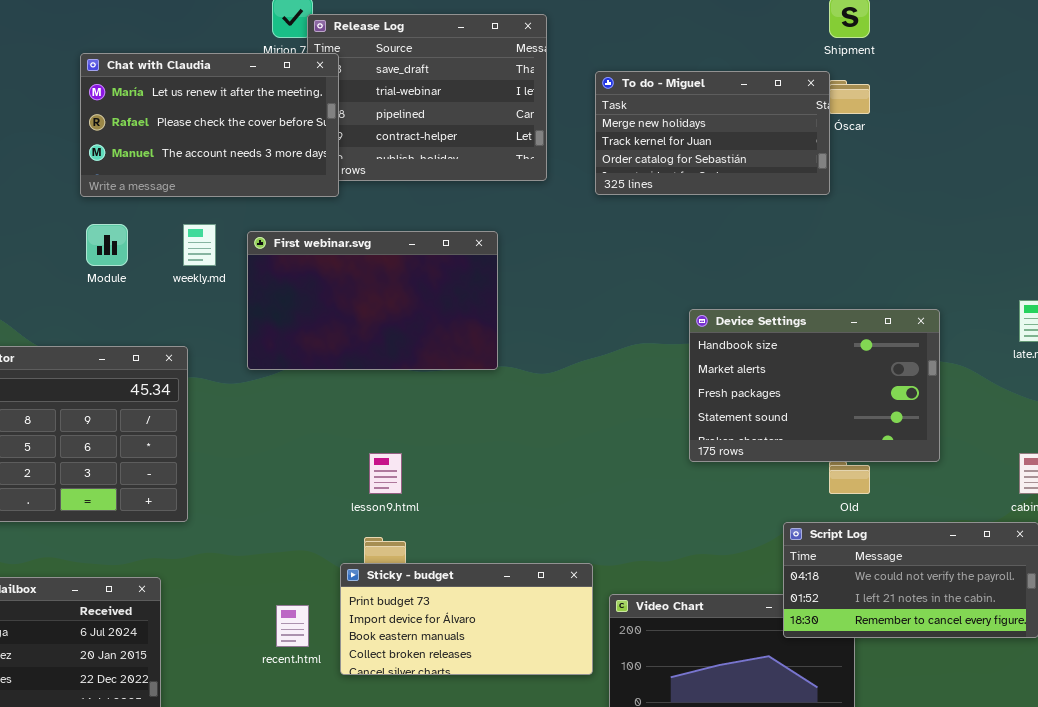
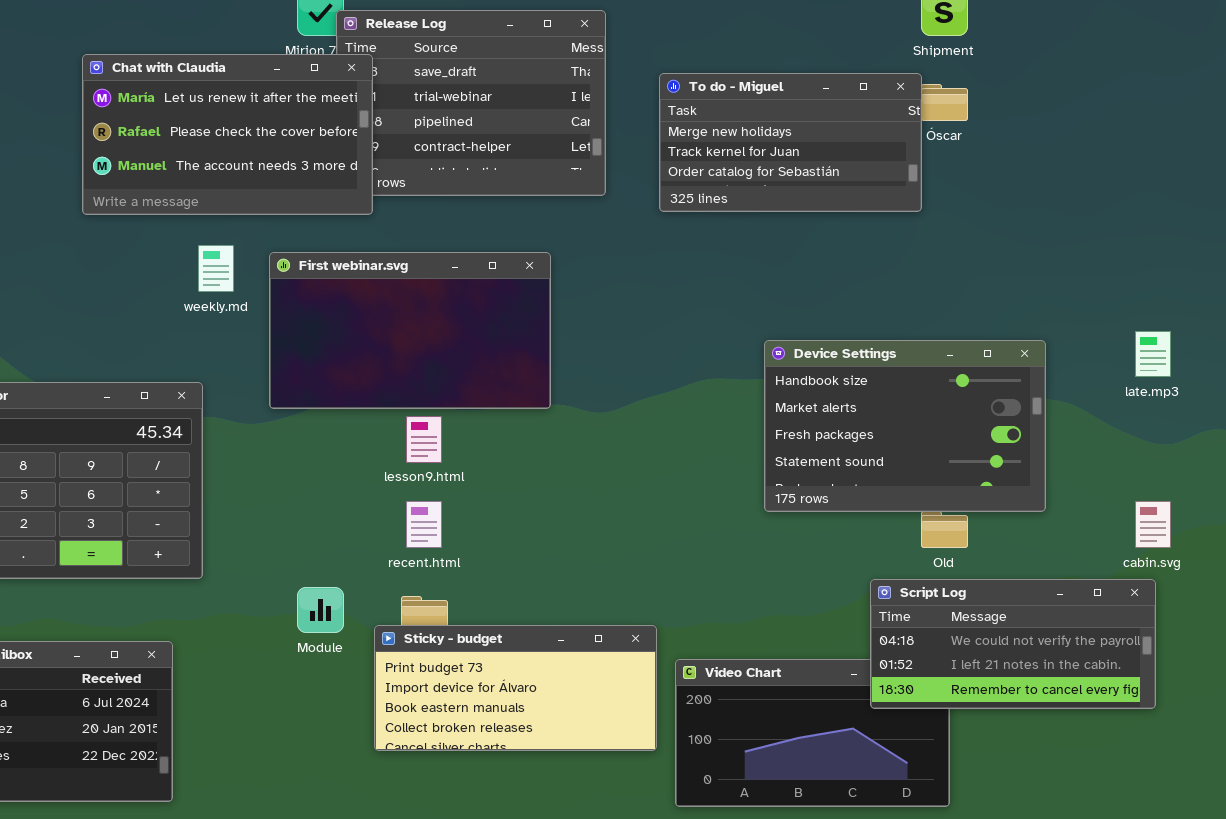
Module: [86,224,128,266] -> [297,587,344,633], moved
lesson9.html: [369,453,402,494] -> [406,416,442,463], moved
recent.html: [276,605,309,647] -> [406,501,442,548], moved

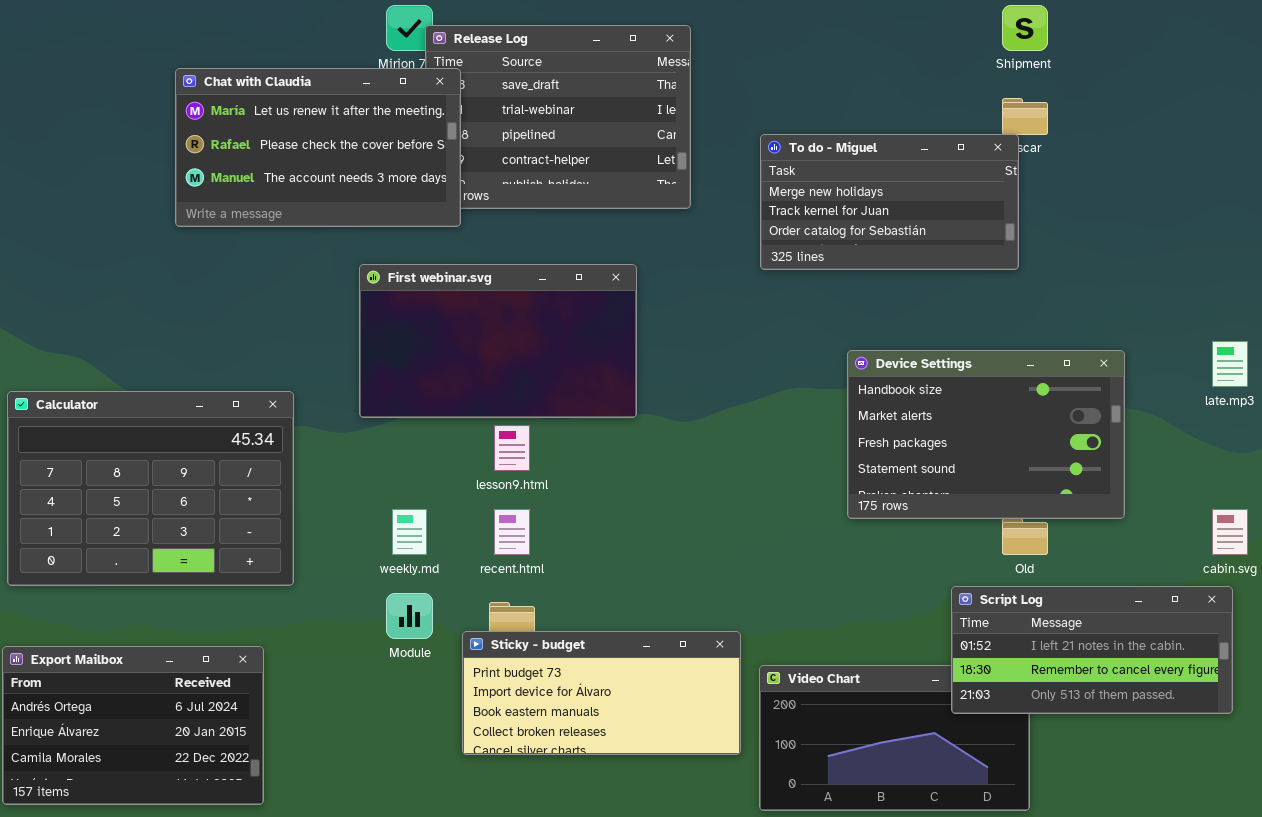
To do - Miguel: [659,73,922,212] -> [760,134,1019,270], moved
weekly.md: [198,245,234,292] -> [392,509,427,555], moved
Script Log: [870,579,1156,709] -> [951,586,1233,714], scrolled down 1 row

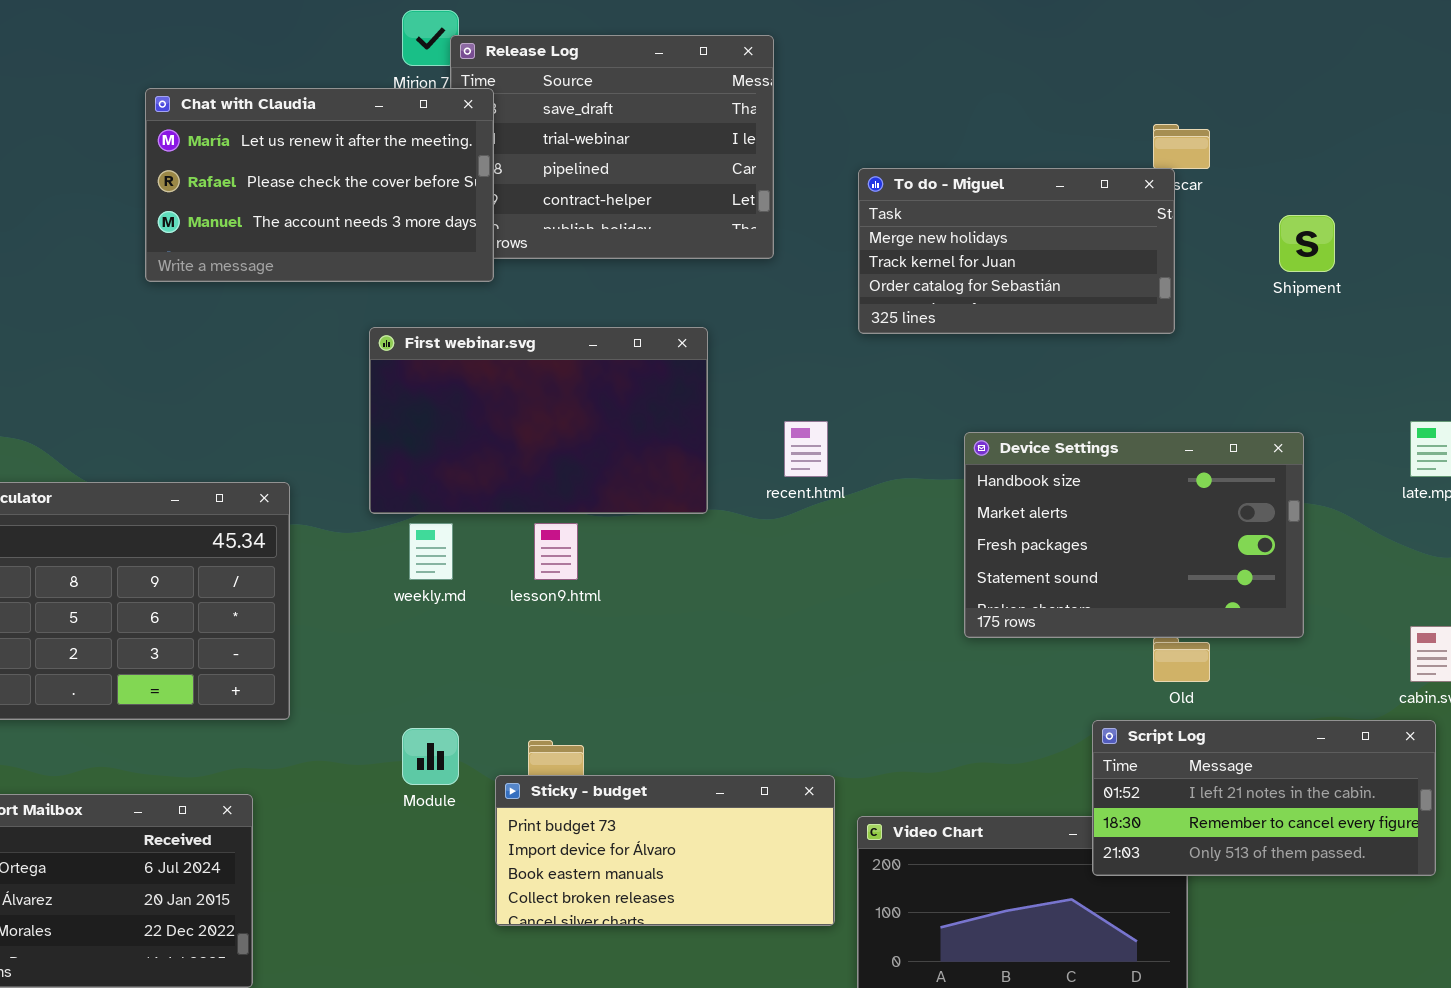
Shipment: [1002,5,1048,51] -> [1279,215,1335,272], moved
weekly.md: [392,509,427,555] -> [409,523,453,580], moved
recent.html: [494,509,530,555] -> [784,421,828,477], moved

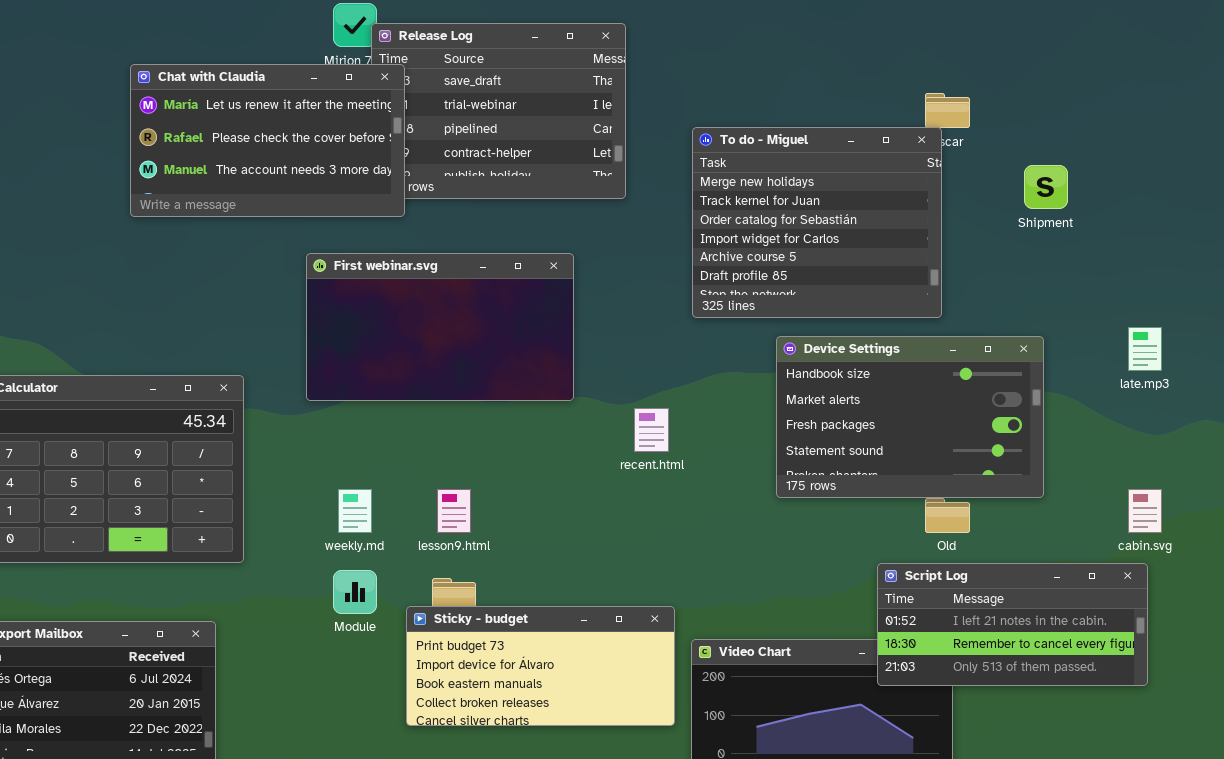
To do - Miguel: [858,168,1175,334] -> [692,127,942,318], resized
recent.html: [784,421,828,477] -> [634,408,669,452], moved
weekly.md: [409,523,453,580] -> [338,489,372,533], moved
lesson9.html: [534,523,578,580] -> [437,489,471,533], moved

